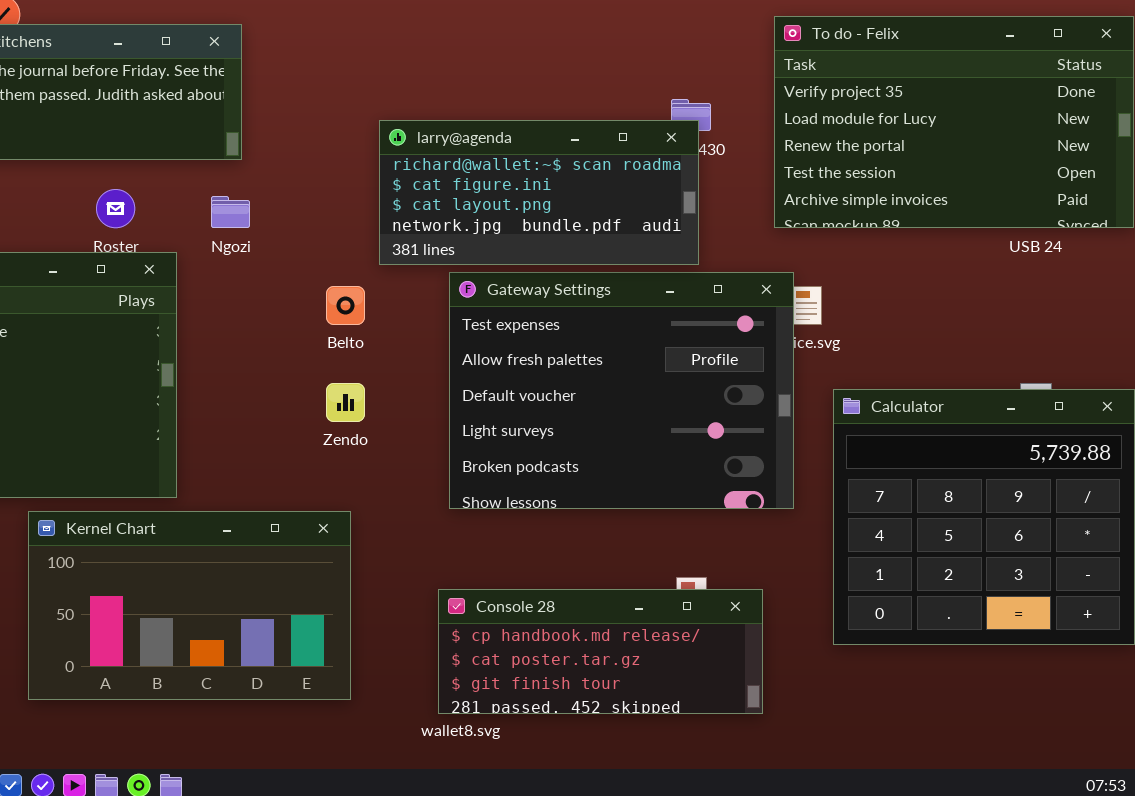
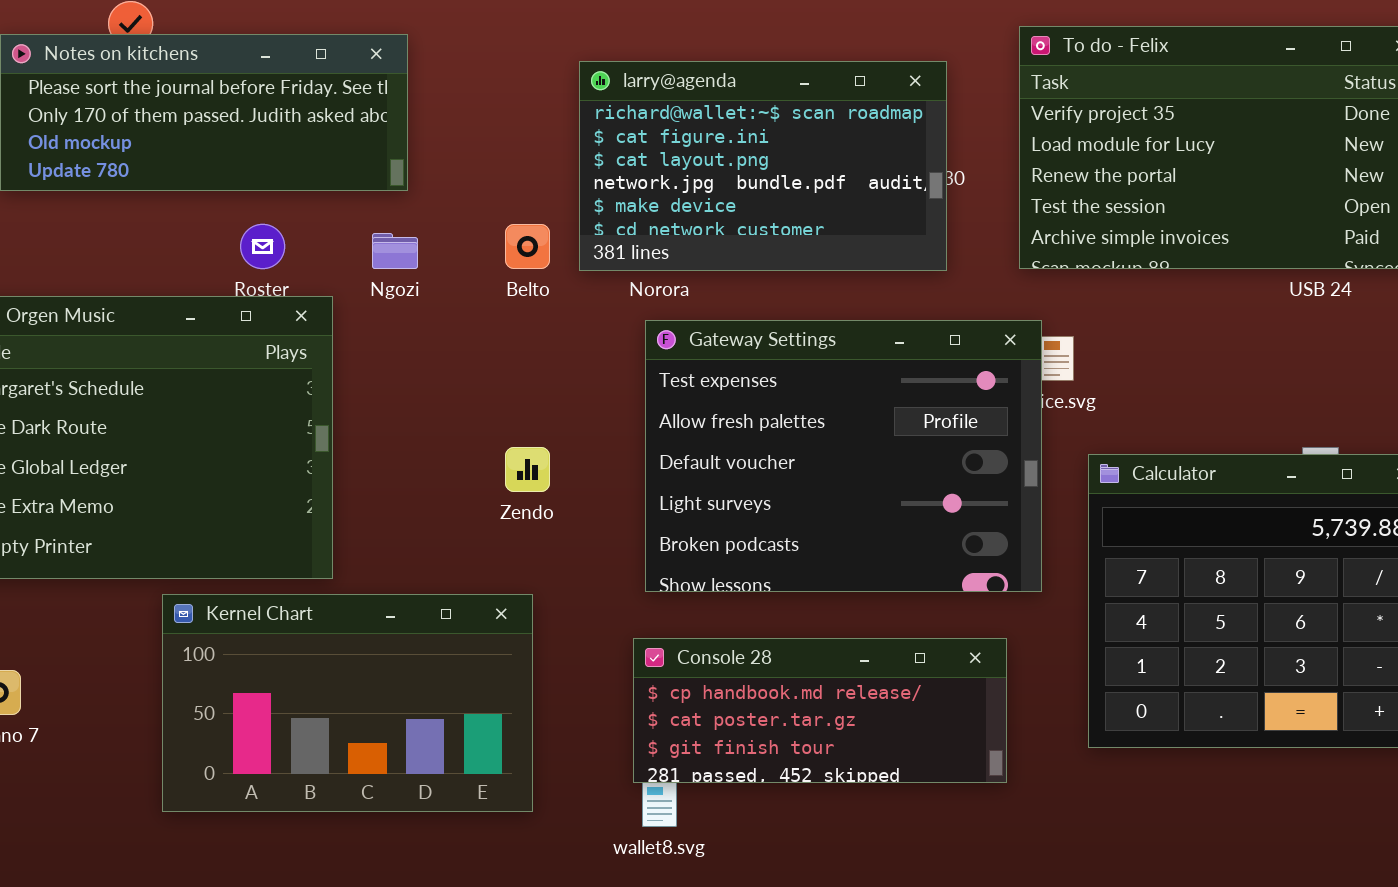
larry@agenda: [379,120,699,265] -> [579,61,947,271], moved, resized
Belto: [326,286,365,325] -> [505,224,550,269], moved
Console 28: [438,589,763,714] -> [633,638,1007,783], moved

